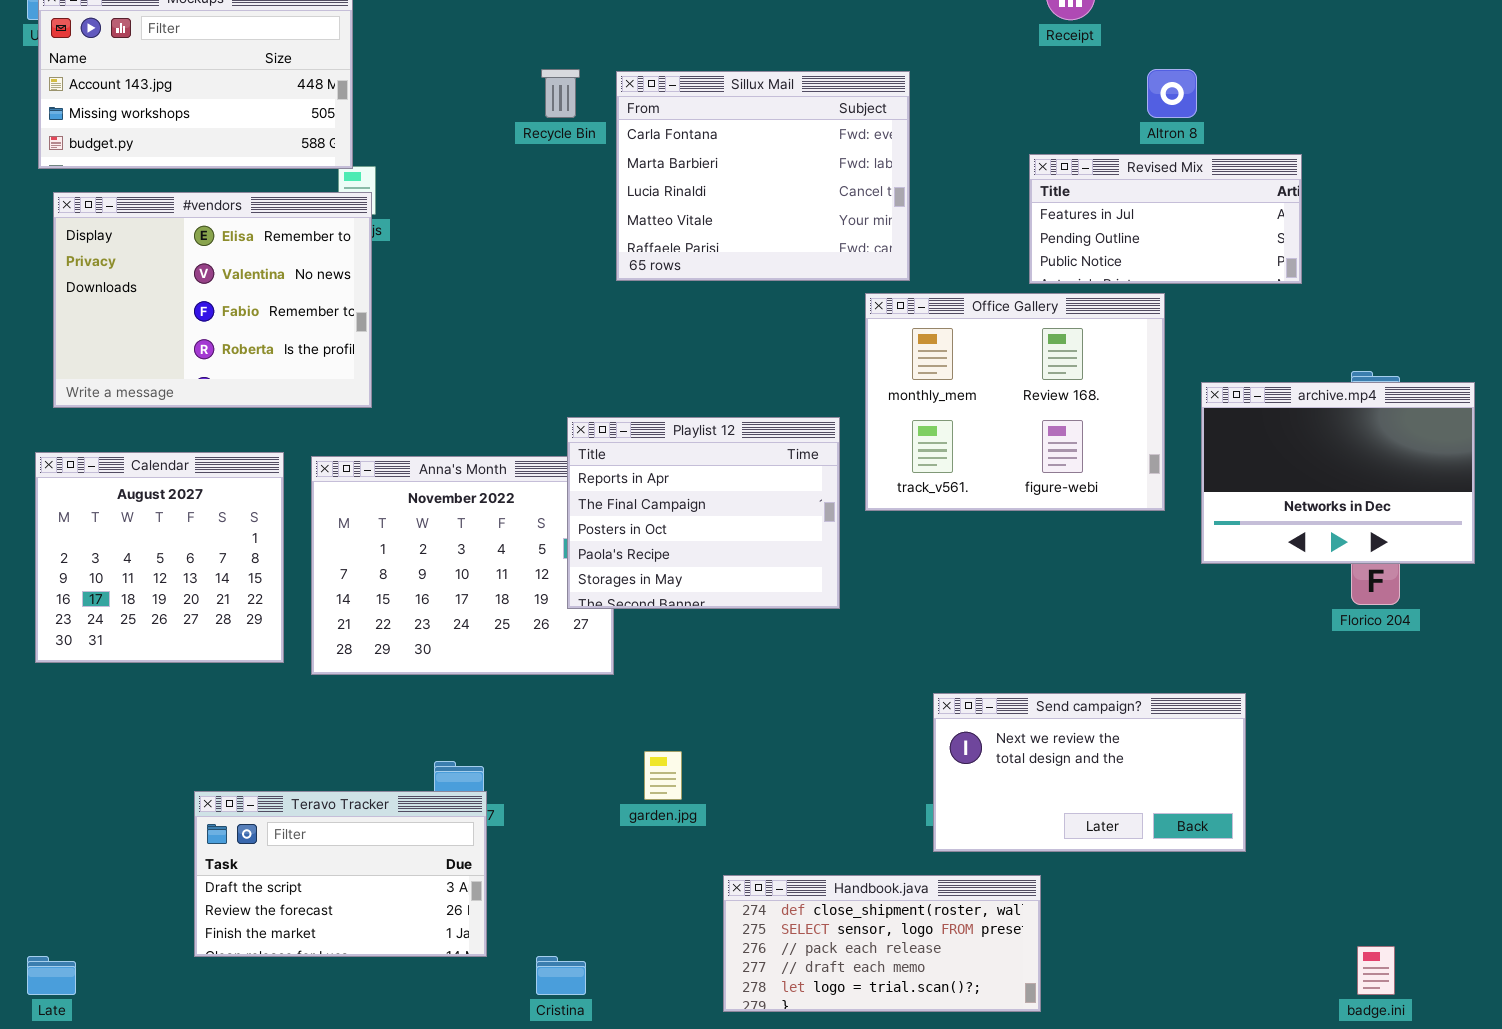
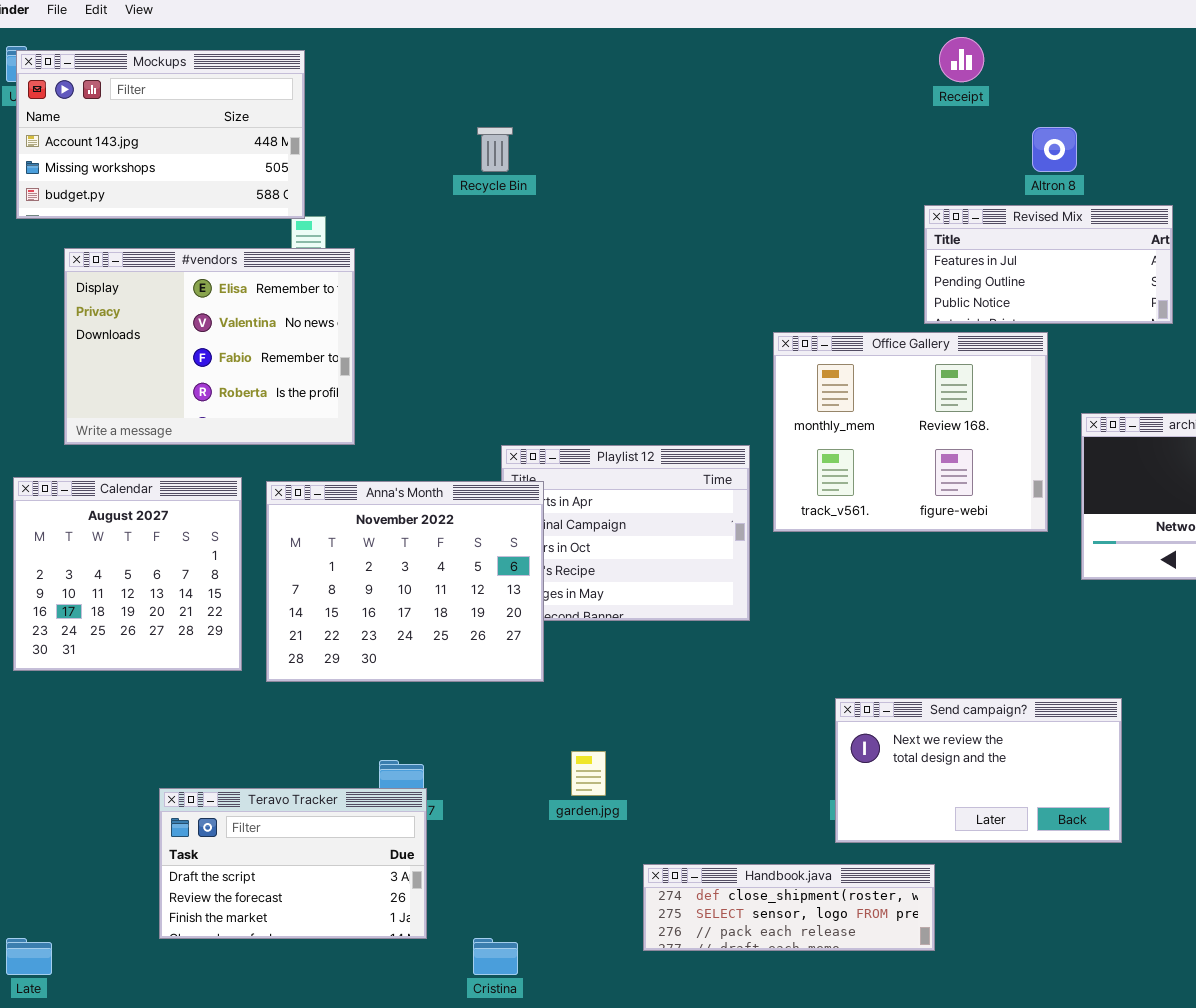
Sillux Mail: [616,71,910,281] -> none, closed
#vendors: [53,192,372,408] -> [64,248,355,445], moved
Anna's Month: [311,456,614,675] -> [266,481,544,682], raised
Handbook.java: [723,875,1041,1012] -> [643,864,935,951], resized

